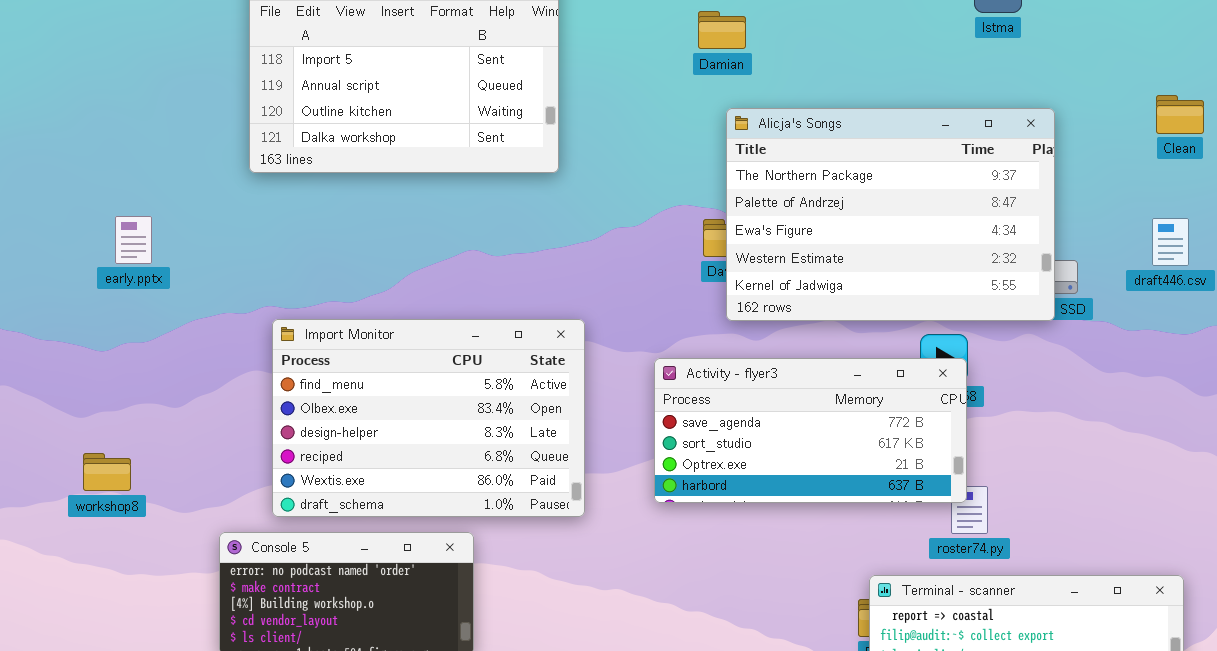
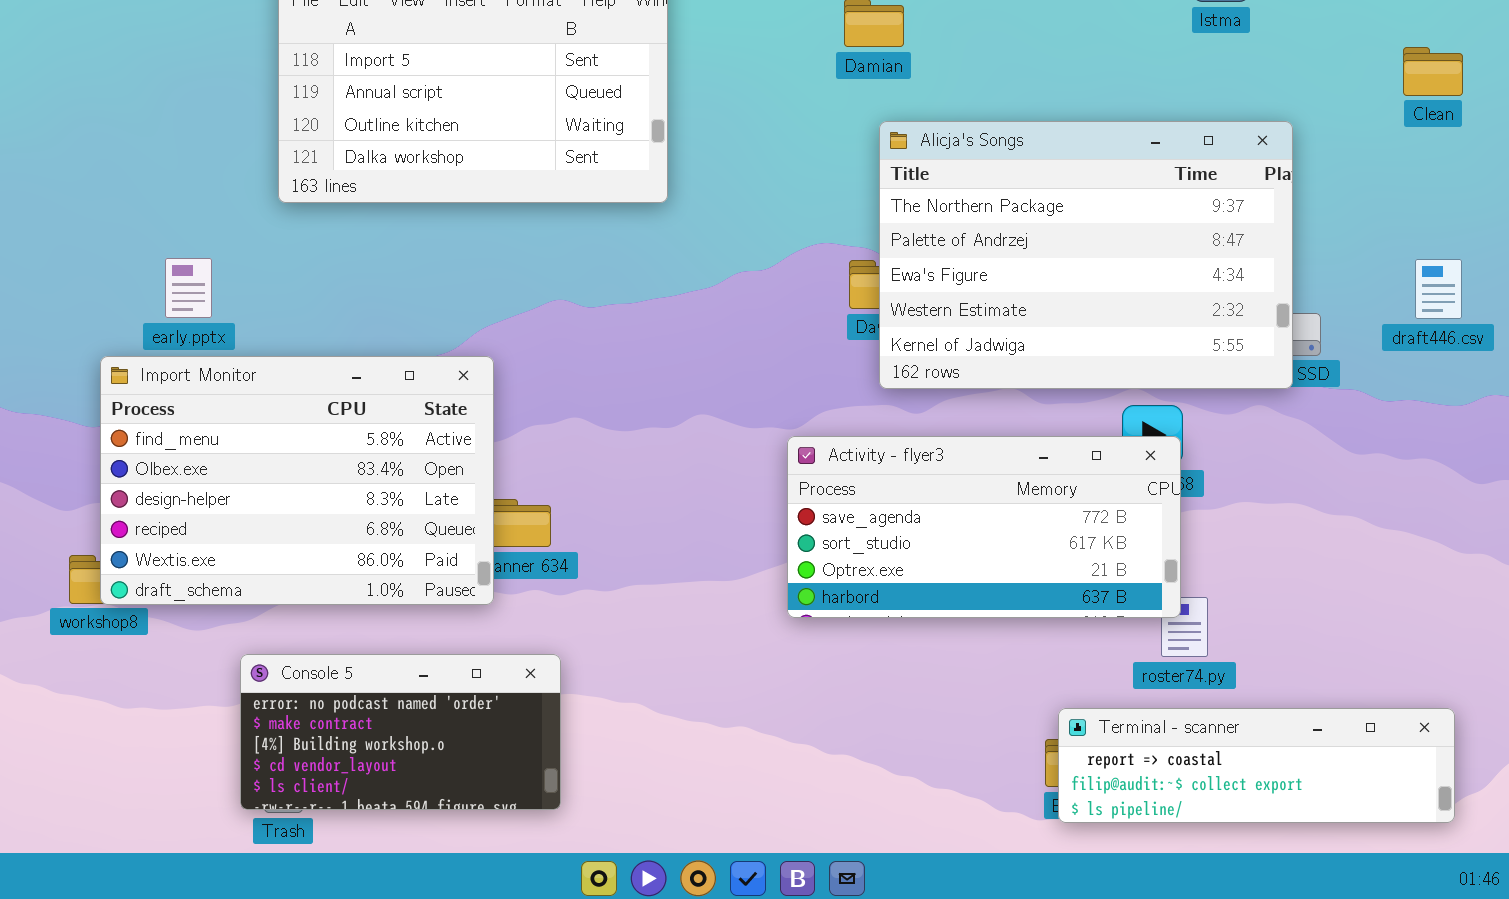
Clean: [1156,95,1204,134] -> [1403,47,1463,96], moved
early.pptx: [115,216,152,264] -> [165,258,212,318], moved
Import Monitor: [272,319,585,517] -> [100,356,494,605], moved

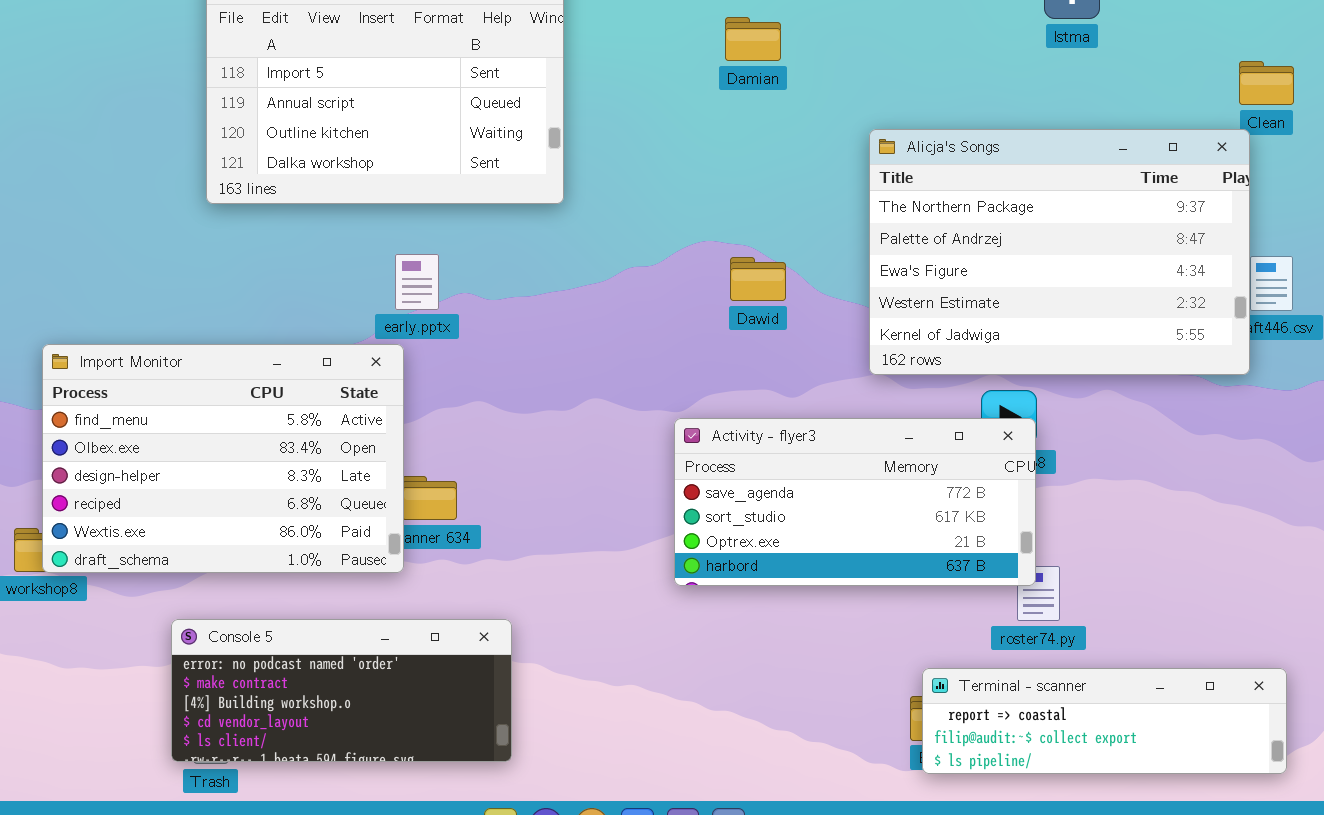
Alicja's Songs: [879,121,1293,389] -> [869,129,1250,375], moved
early.pptx: [165,258,212,318] -> [395,254,439,310], moved
Console 5: [240,654,561,810] -> [171,619,512,762], resized

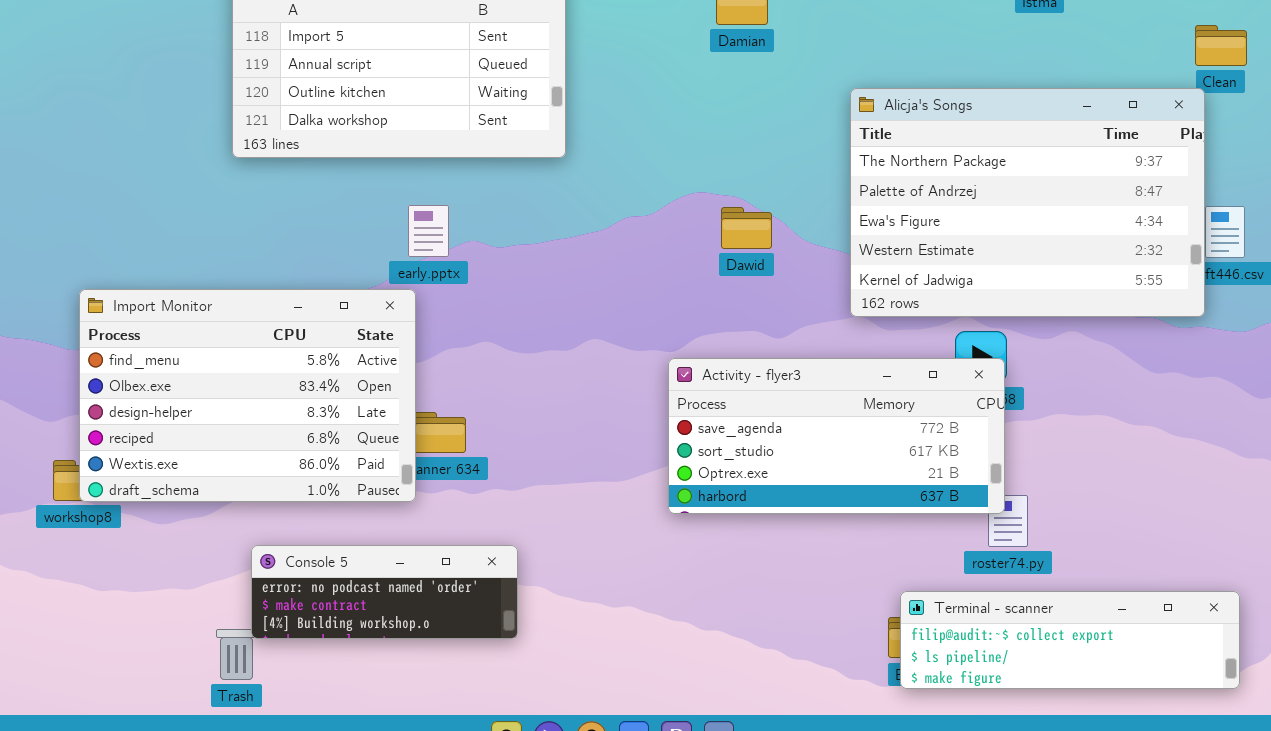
Console 5: [171,619,512,762] -> [251,545,518,639], resized
Terminal - scanner: [922,668,1287,774] -> [900,591,1240,689], scrolled down 1 row

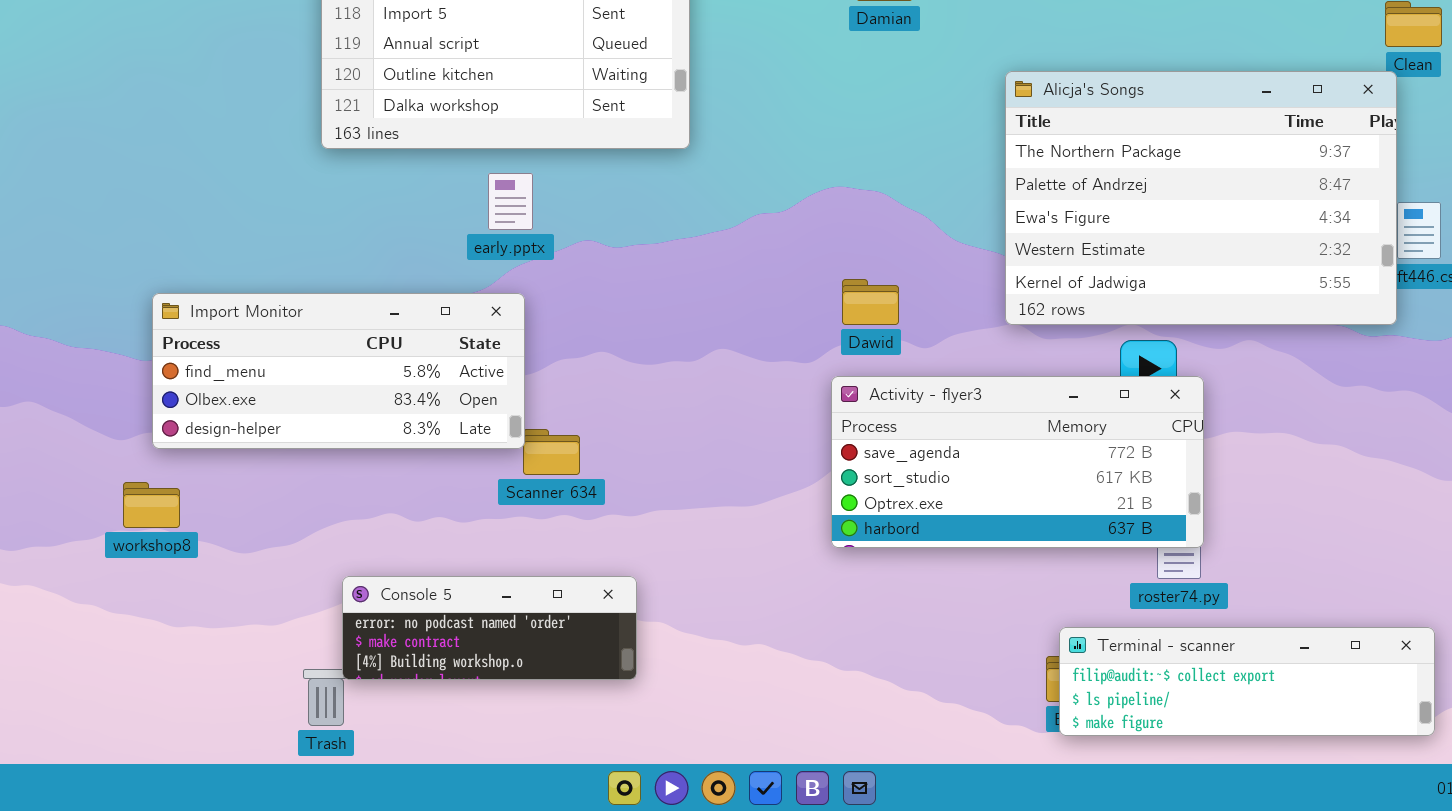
early.pptx: [408,205,449,257] -> [488,173,533,230], moved
Dawid: [721,207,772,249] -> [842,279,899,325], moved
Import Monitor: [79,289,416,502] -> [152,293,525,449], resized
Activity - flyer3: [668,358,1005,514] -> [831,376,1204,548], moved

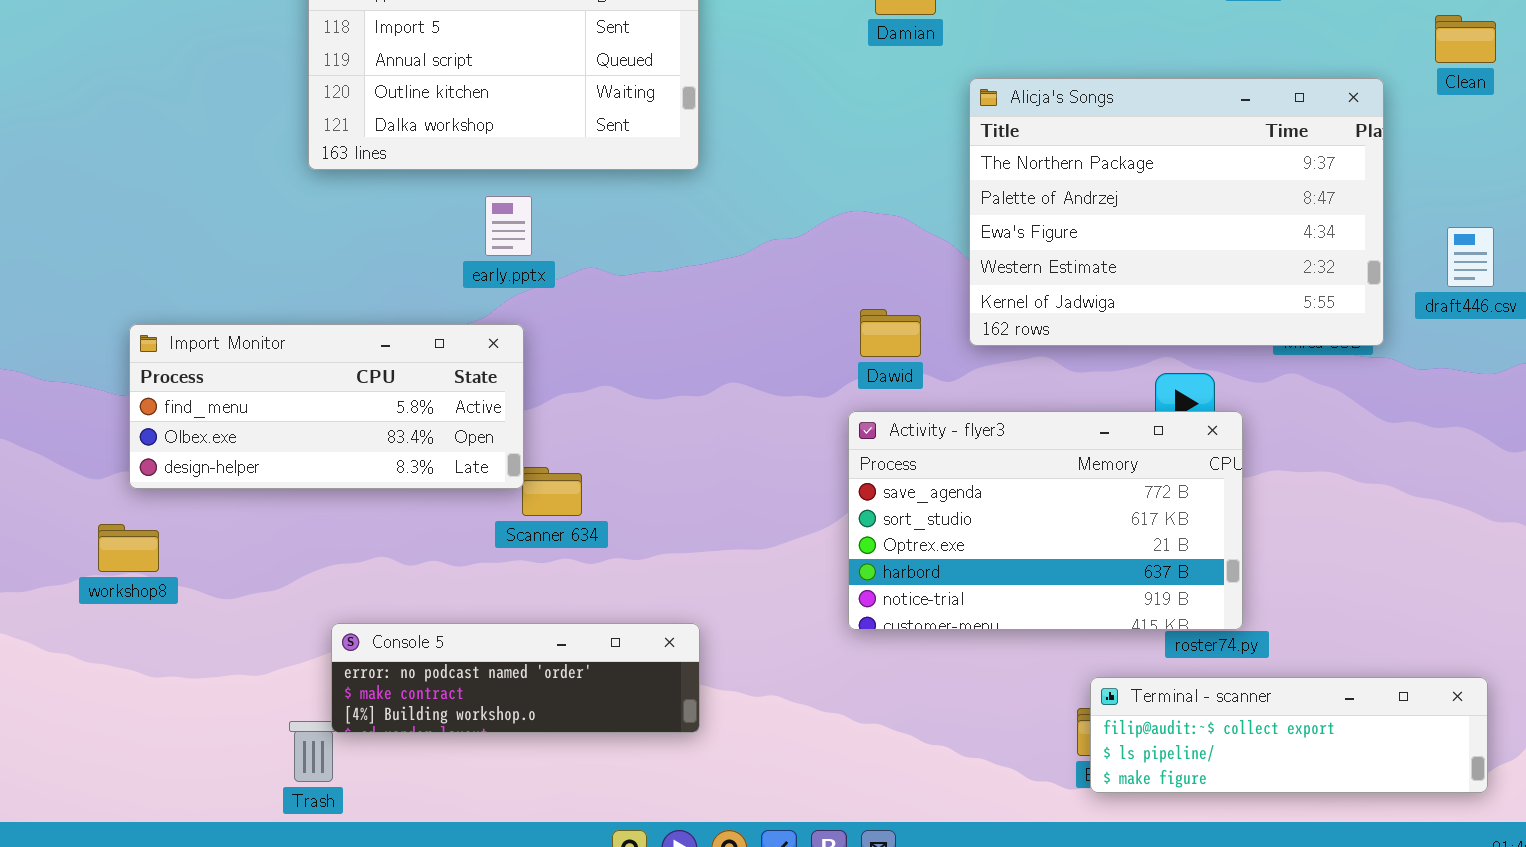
Alicja's Songs: [1005,71,1397,325] -> [969,78,1384,346], moved
Activity - flyer3: [831,376,1204,548] -> [848,411,1243,630], resized
Console 5: [342,576,637,680] -> [331,623,700,733], resized

